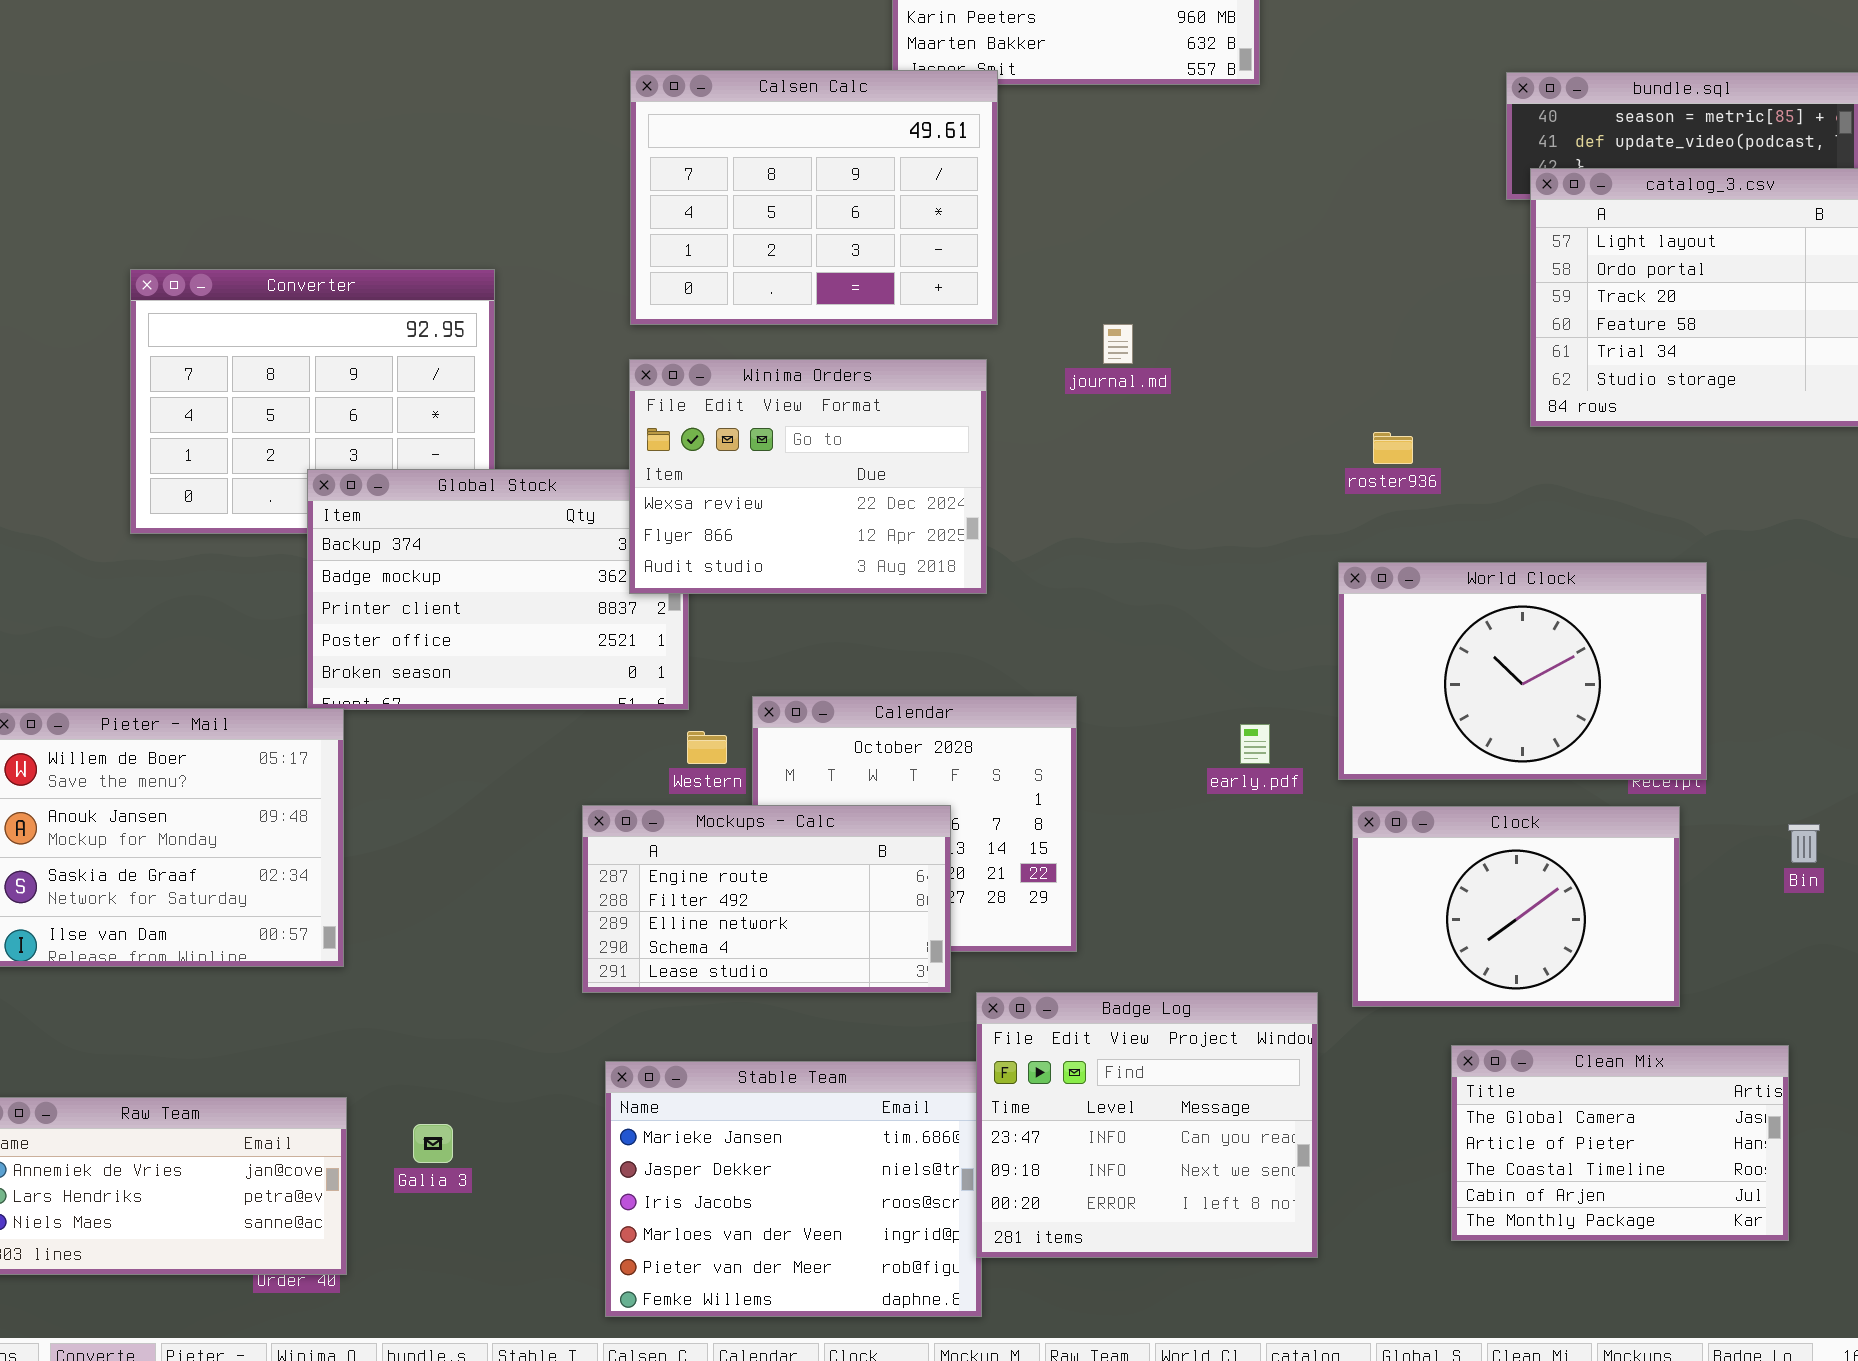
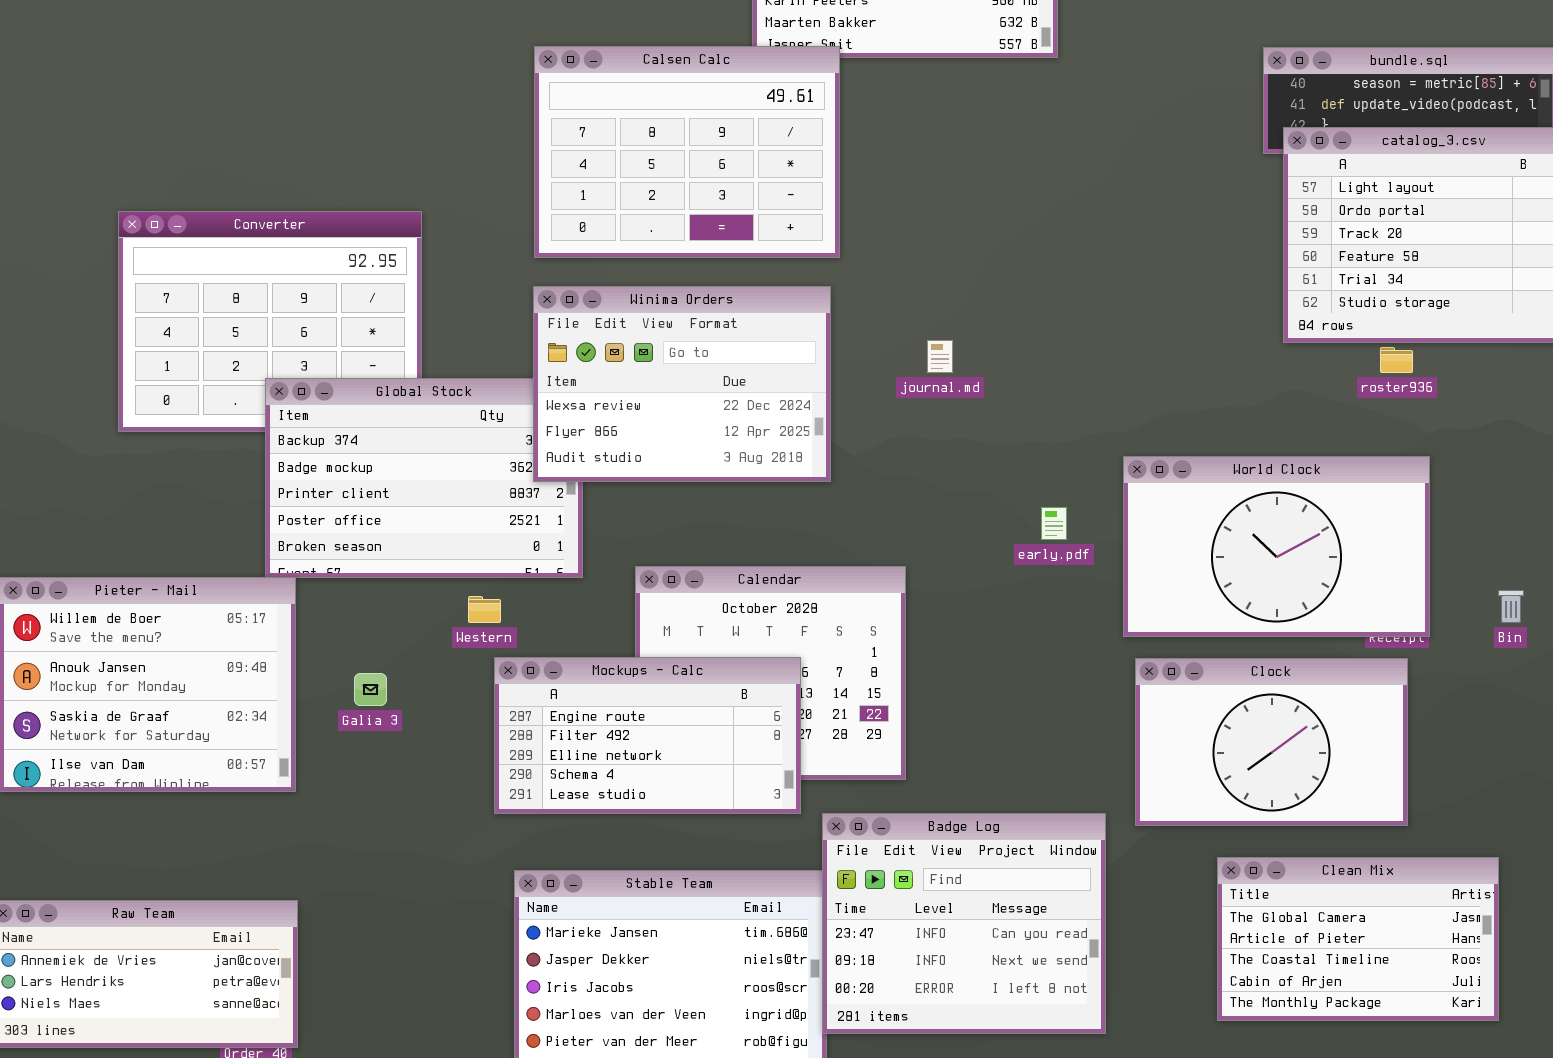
journal.md: [1103,324,1133,364] -> [927,340,953,373], moved
roster936: [1373,432,1413,464] -> [1380,347,1413,373], moved
early.pdf: [1240,724,1270,764] -> [1041,507,1067,540], moved
Western: [687,731,727,764] -> [468,596,501,623], moved
Bin: [1788,824,1820,863] -> [1498,590,1524,623], moved
Galia 3: [413,1124,453,1163] -> [354,673,387,706], moved

